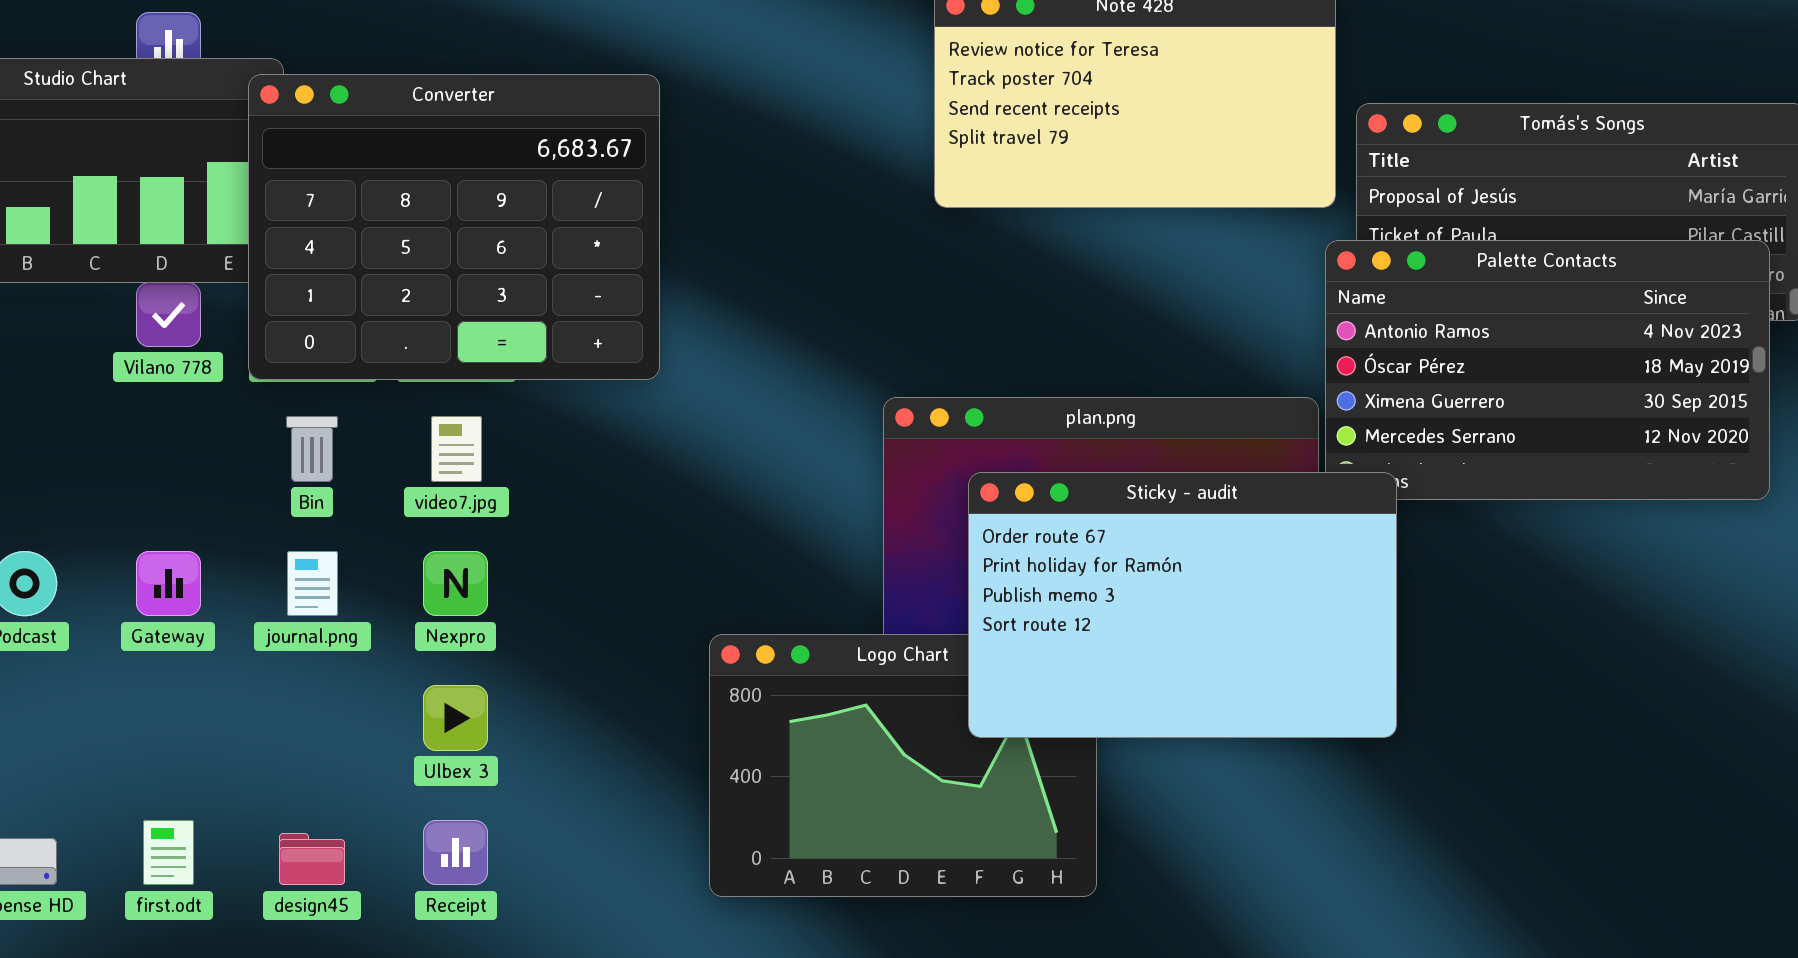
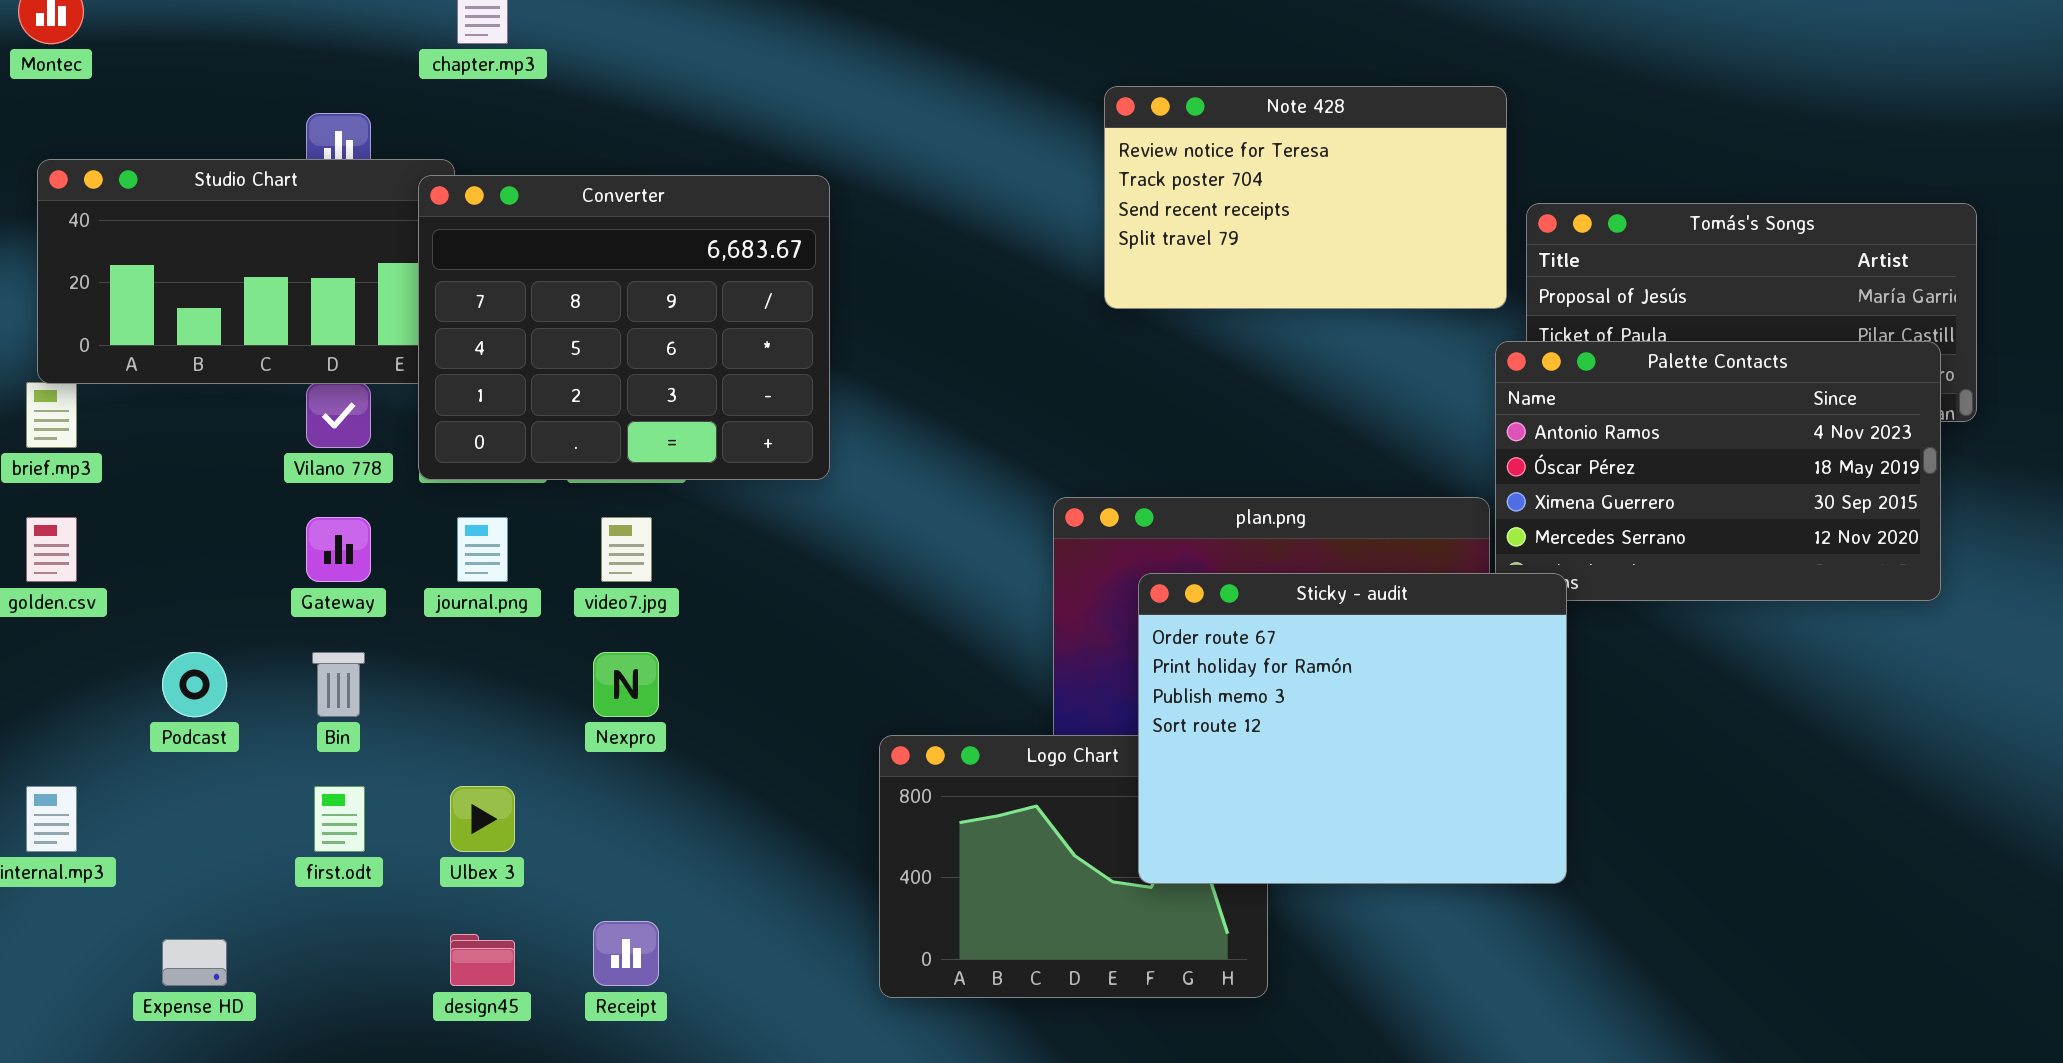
Bin: [286,416,338,482] -> [312,652,365,717], moved
Sticky - audit: [968,472,1397,738] -> [1138,573,1567,884], resized
Gateway: [136,551,201,616] -> [306,517,371,582], moved
journal.png: [287,551,338,616] -> [457,517,508,582], moved
Ulbex 3: [423,685,488,751] -> [450,786,515,852], moved
first.odt: [143,820,194,885] -> [314,786,365,852], moved

